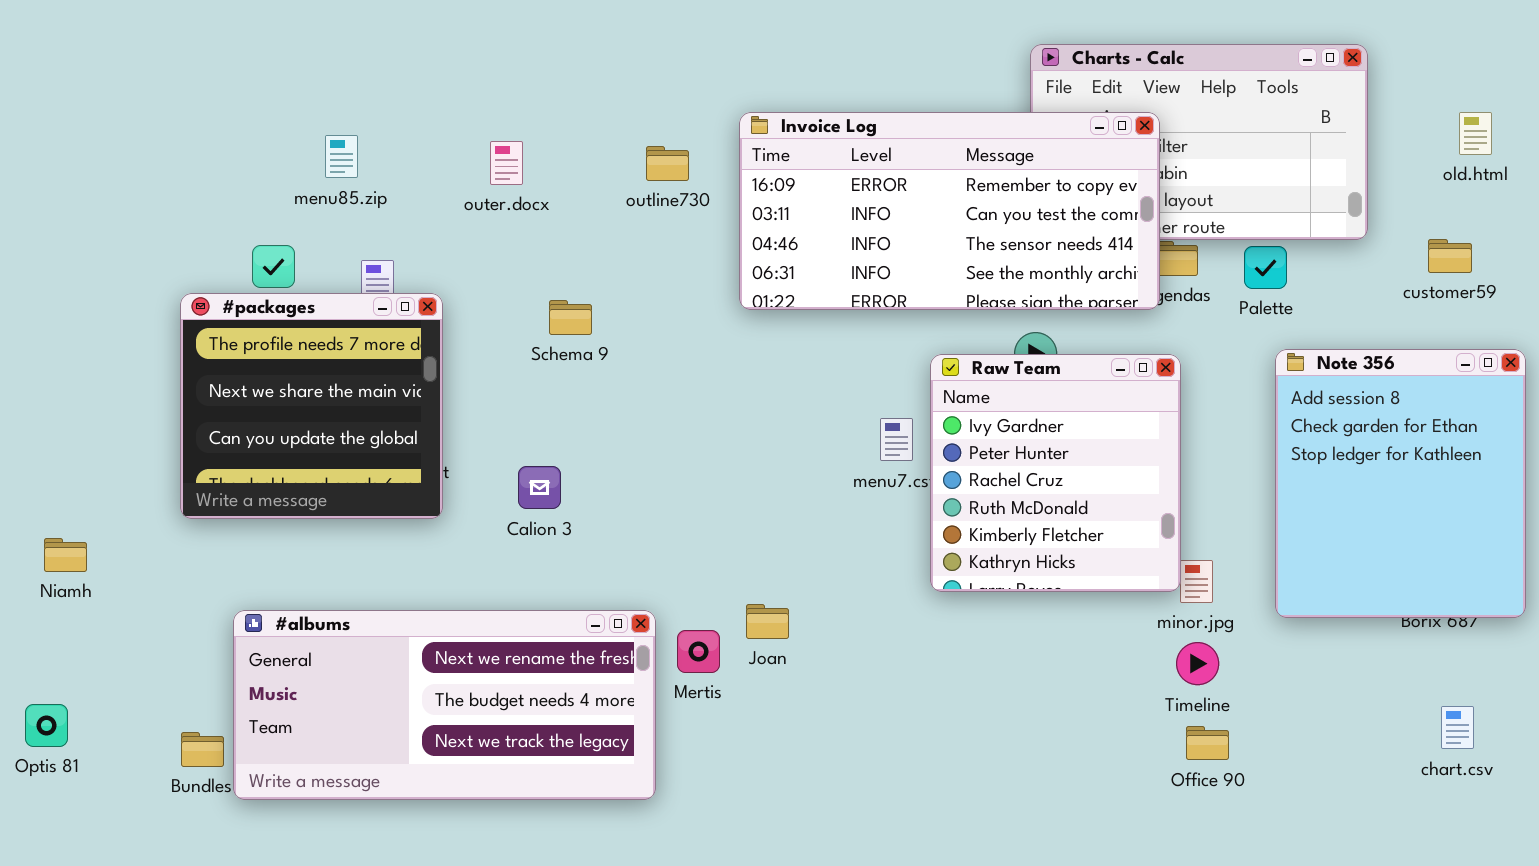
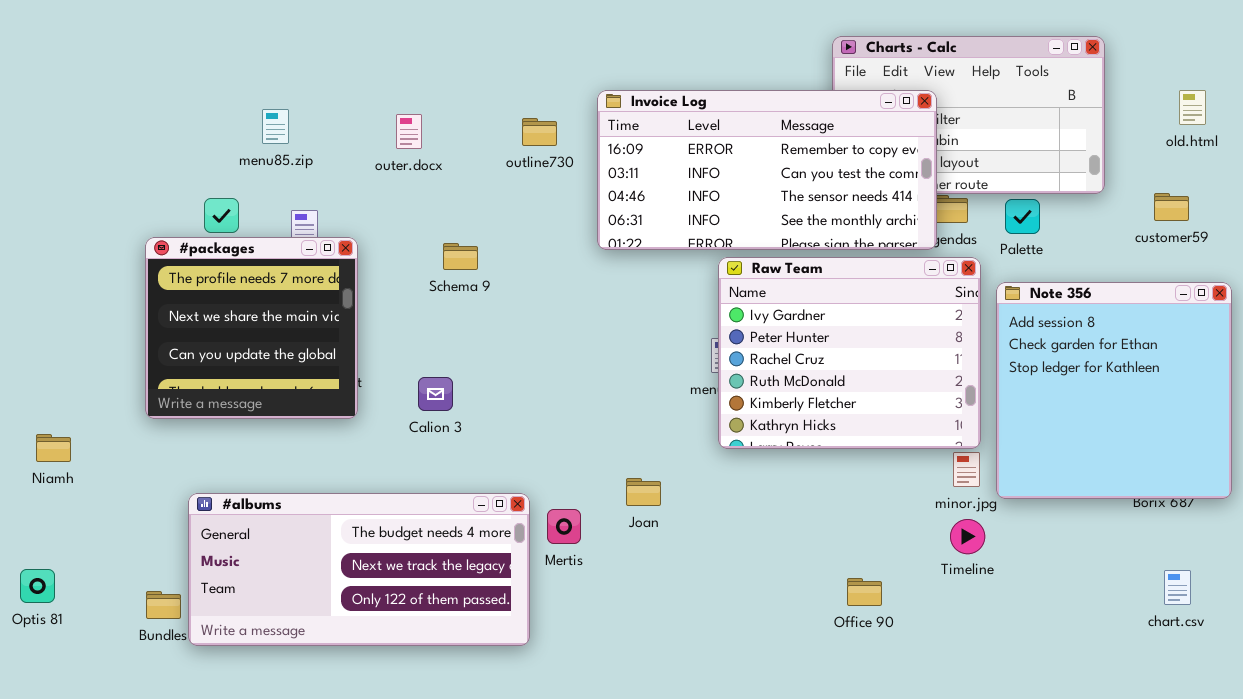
Note 356: [1275,349,1526,618] -> [996,282,1232,499], resized
Raw Team: [930,354,1181,592] -> [718,257,981,449], moved, resized
Joan: [746,604,789,639] -> [626,478,661,506], moved
#albums: [233,610,656,800] -> [188,493,530,646], scrolled down 1 row
Office 90: [1186,726,1229,760] -> [847,578,882,606], moved

